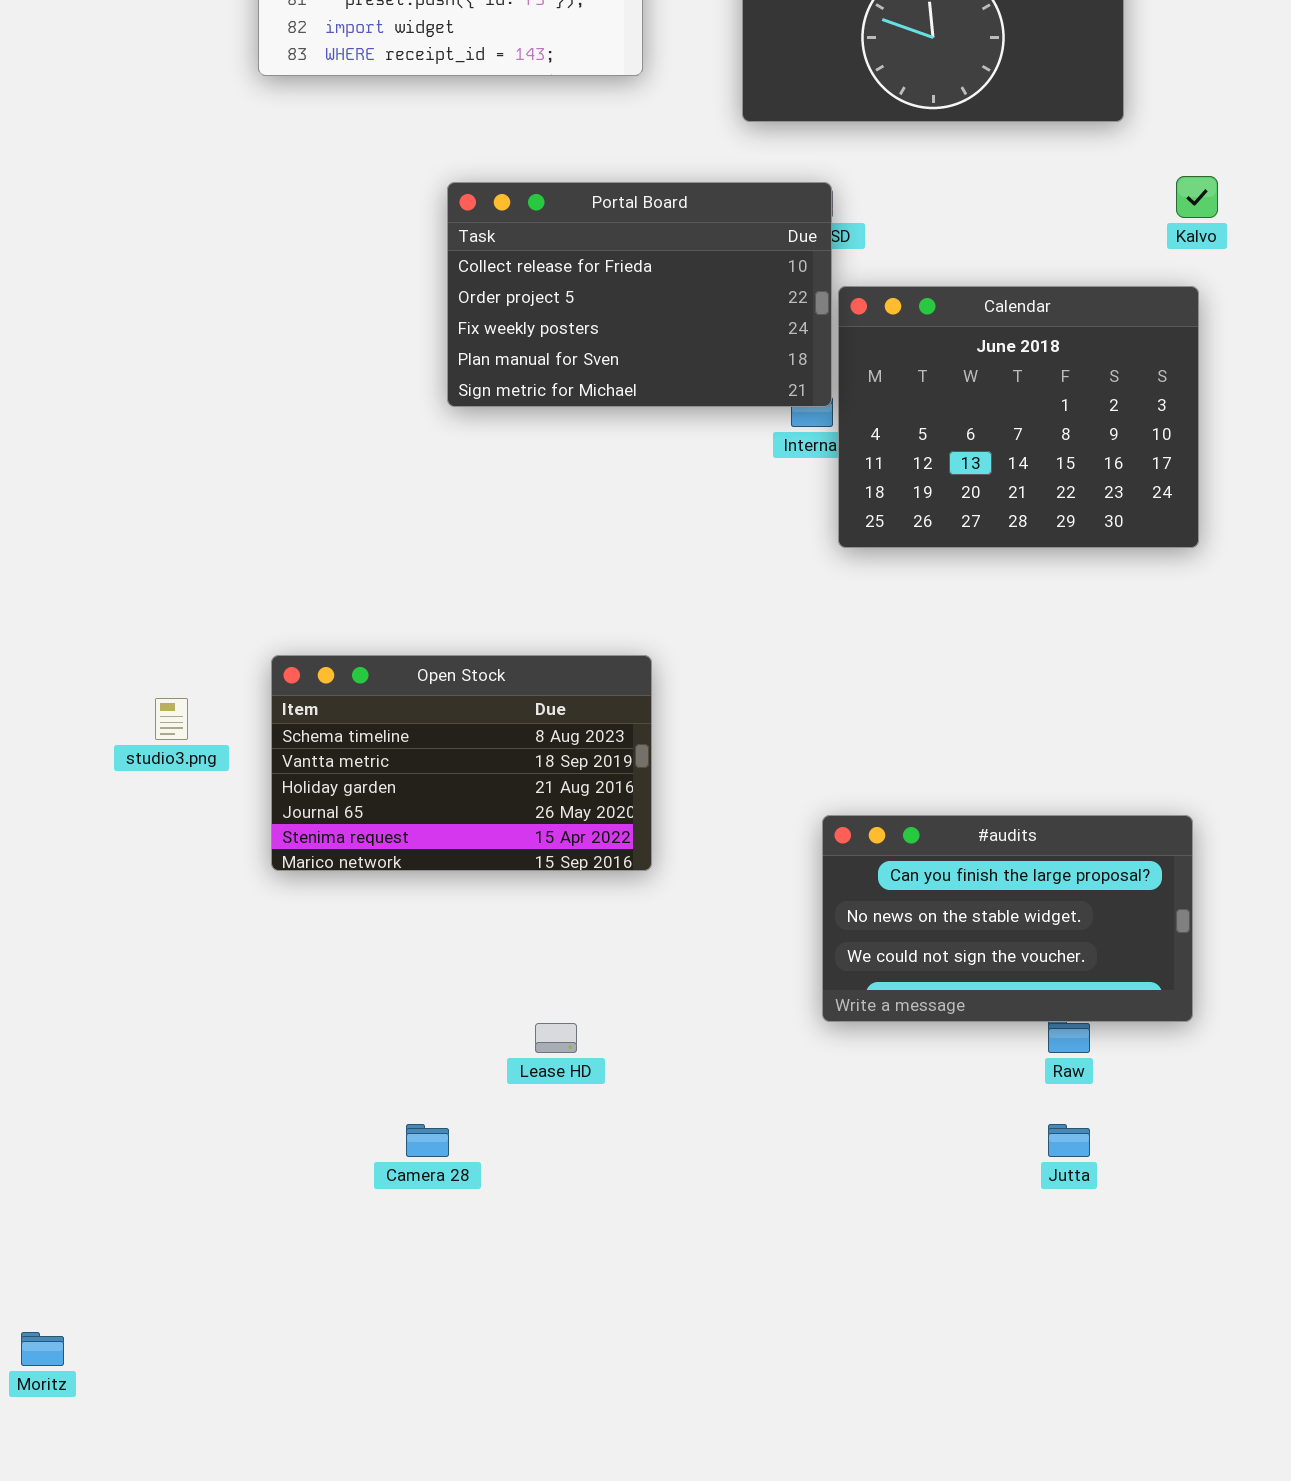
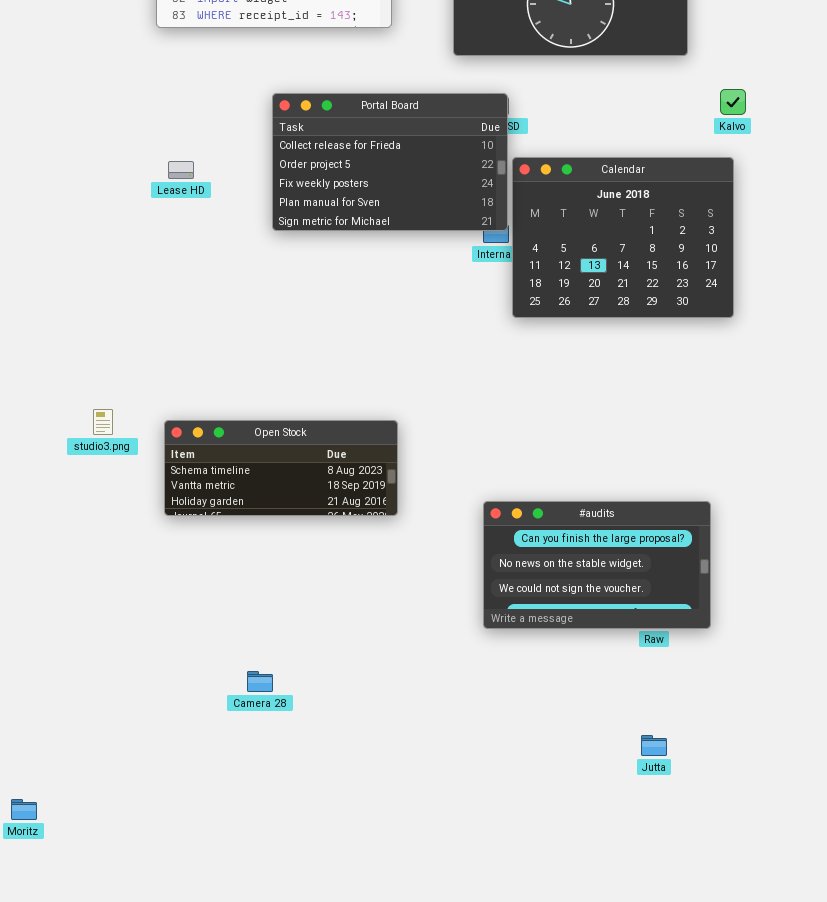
Open Stock: [271,655,652,871] -> [164,420,398,516], resized
#audits: [822,815,1193,1022] -> [483,501,711,629], moved
Lease HD: [535,1023,577,1053] -> [168,161,194,179], moved
Jutta: [1048,1124,1090,1157] -> [641,735,667,756], moved

